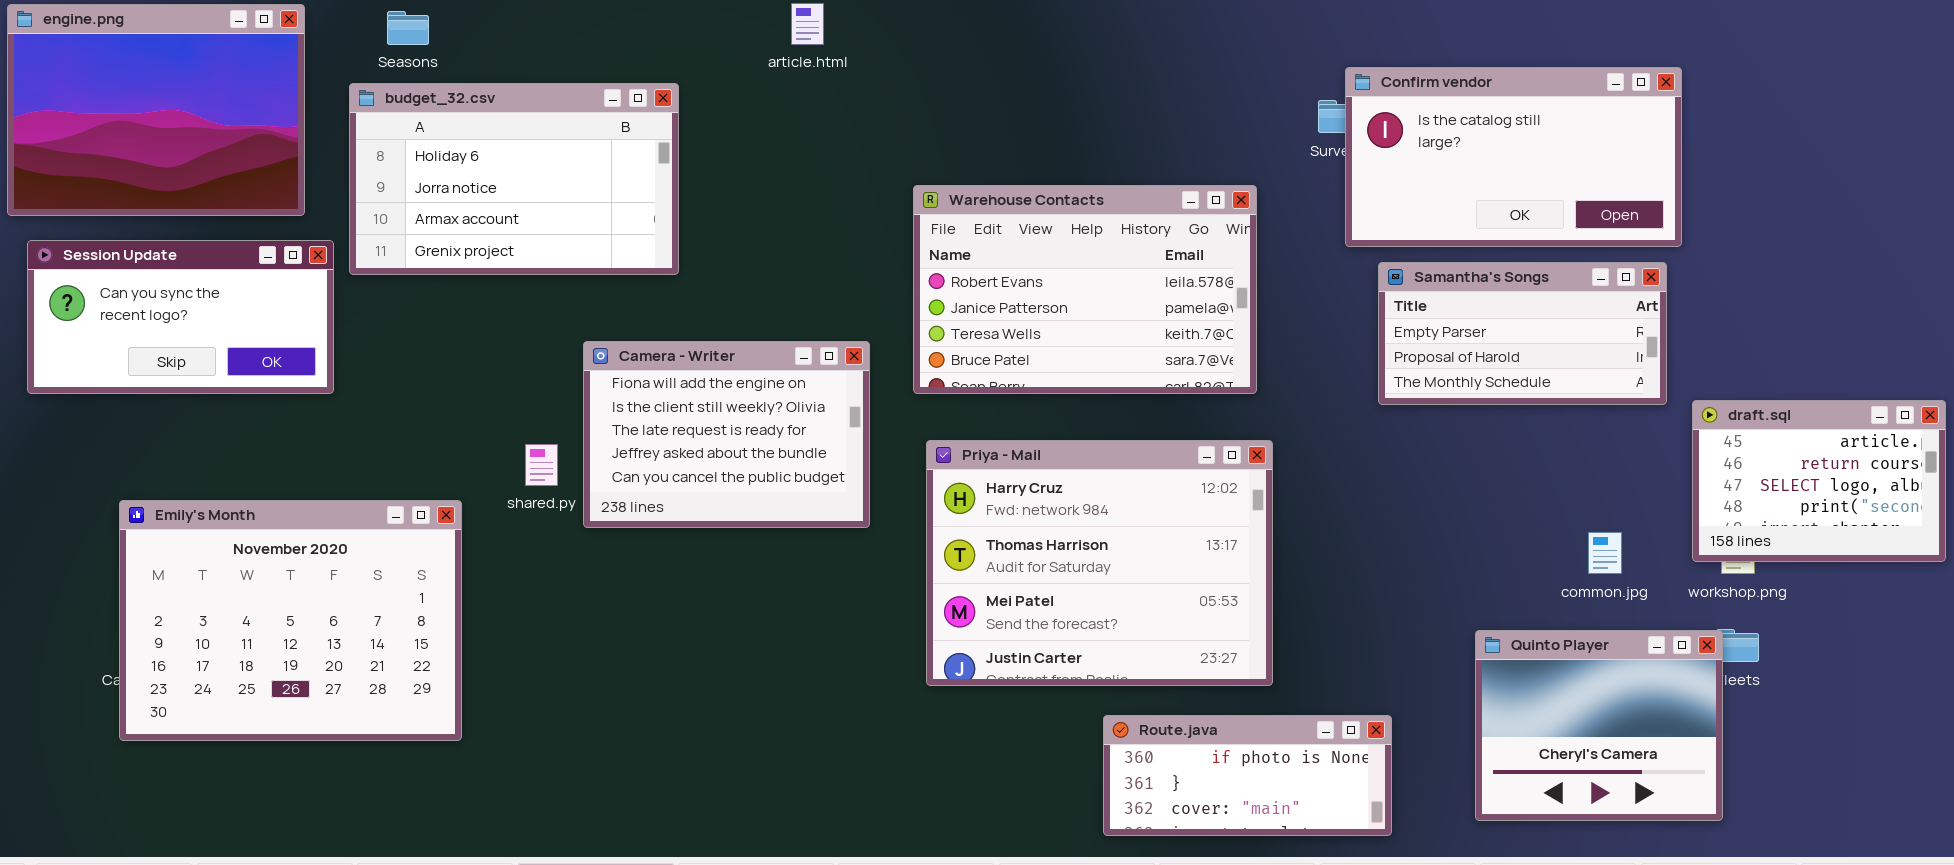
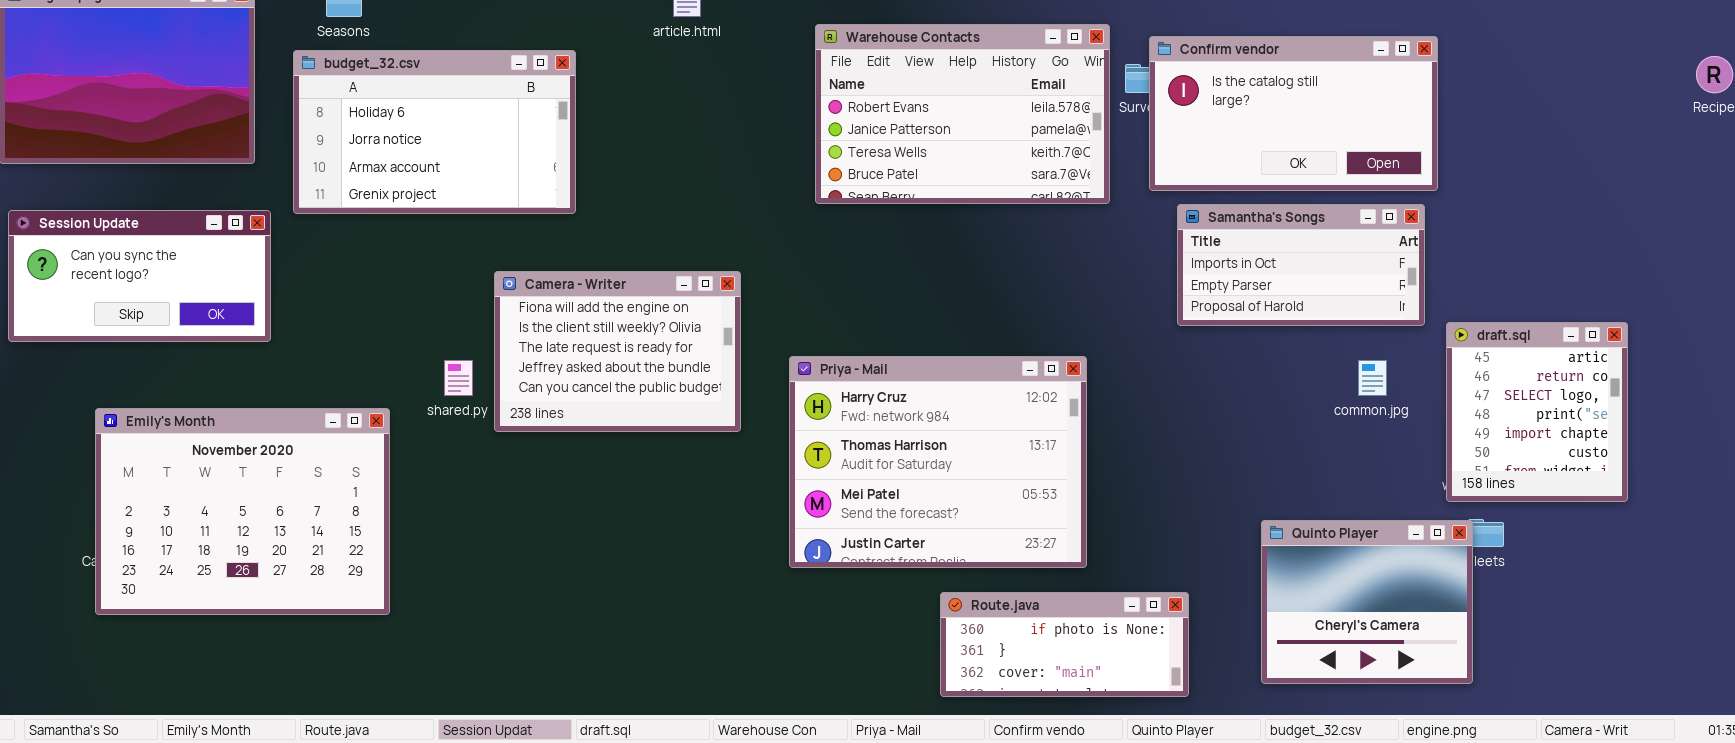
Warehouse Contacts: [913,185,1257,394] -> [815,24,1110,204], moved
Session Update: [27,240,334,394] -> [8,210,271,342], moved
Samantha's Songs: [1378,262,1667,405] -> [1177,204,1425,326], scrolled up 1 row
draft.sql: [1692,400,1946,562] -> [1446,322,1628,502], resized
common.jpg: [1588,532,1622,574] -> [1358,360,1387,396], moved

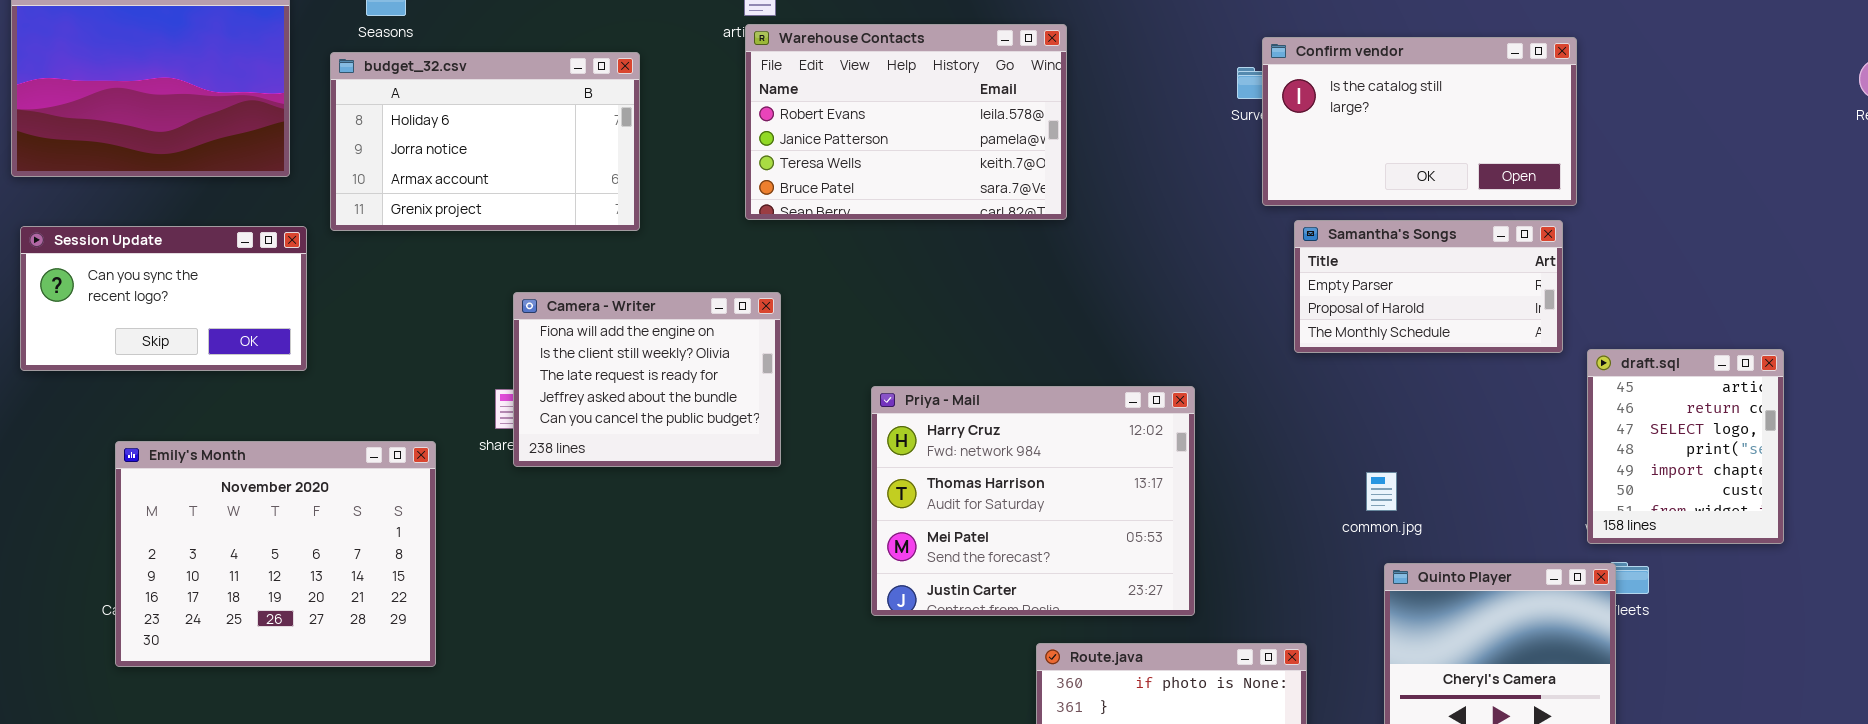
Warehouse Contacts: [815,24,1110,204] -> [745,24,1067,220], moved
Samantha's Songs: [1177,204,1425,326] -> [1294,220,1563,353], scrolled down 1 row
Camera - Writer: [494,271,741,432] -> [513,292,781,467], moved
common.jpg: [1358,360,1387,396] -> [1366,472,1397,511], moved

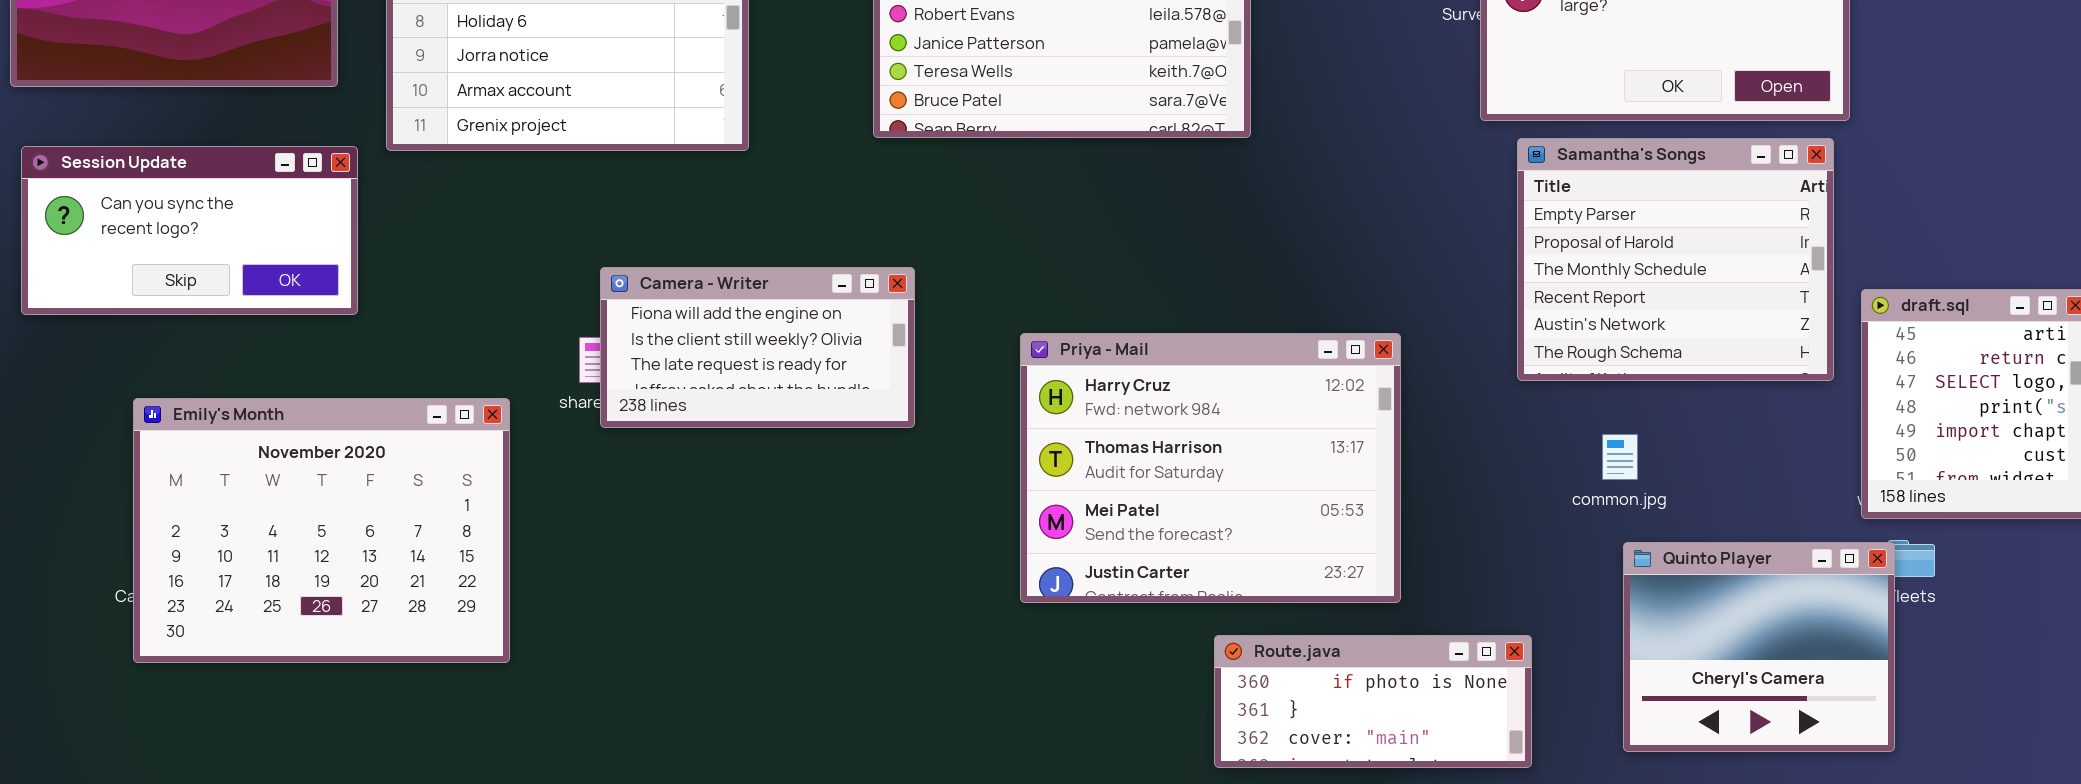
Samantha's Songs: [1294,220,1563,353] -> [1517,138,1834,381], resized
Camera - Writer: [513,292,781,467] -> [600,267,915,428], resized

